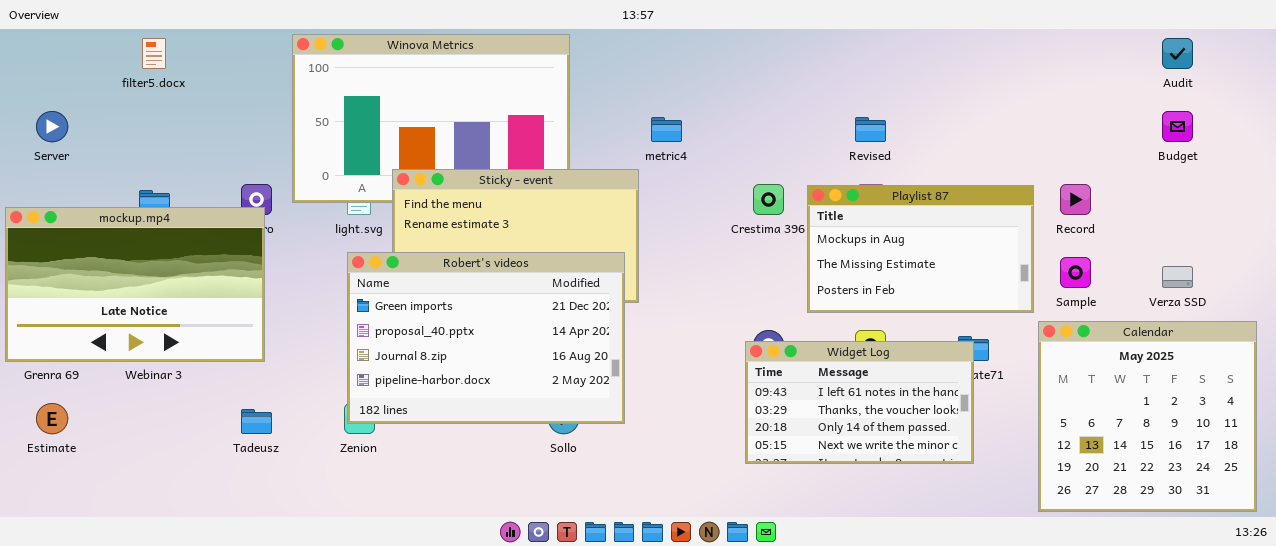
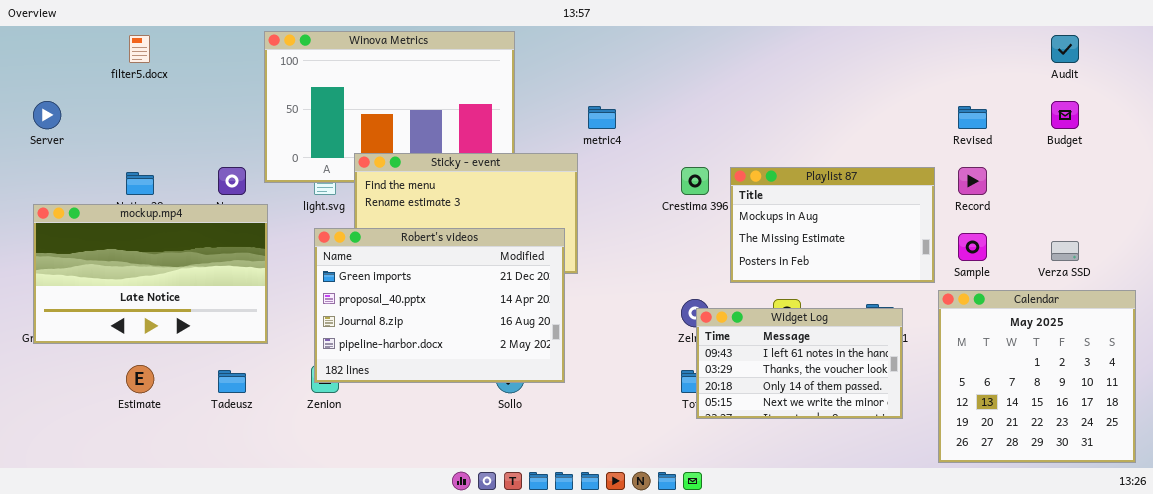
Revised: [855,117,886,142] -> [958,106,987,129], moved
mockup.mp4: [5,207,265,362] -> [33,204,268,344], moved
Widget Log: [745,341,974,464] -> [696,308,903,419], moved
Estimate: [36,403,68,434] -> [126,365,154,393], moved

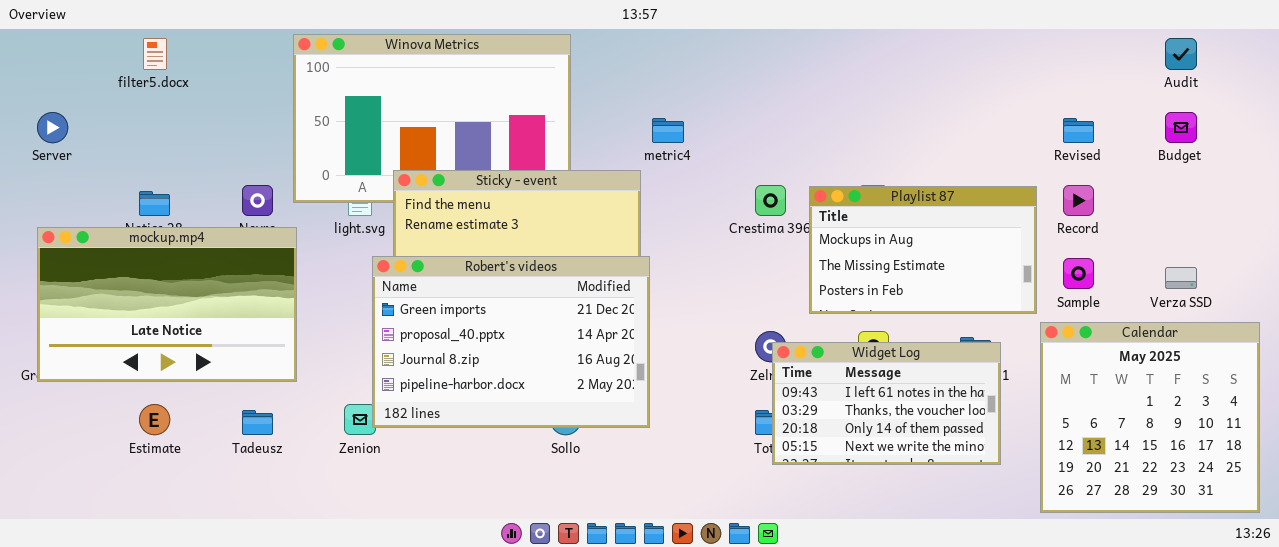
Robert's videos: [314,228,565,383] -> [372,256,650,428], moved

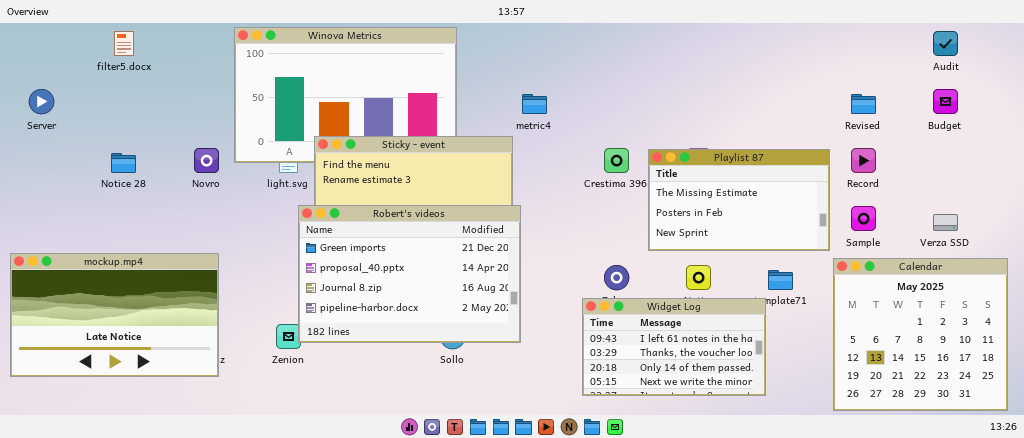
Playlist 87: [809,186,1037,314] -> [648,149,830,251], scrolled down 1 row
mockup.mp4: [37,227,297,382] -> [10,253,219,377], moved
Widget Log: [772,342,1001,465] -> [582,298,766,396], moved

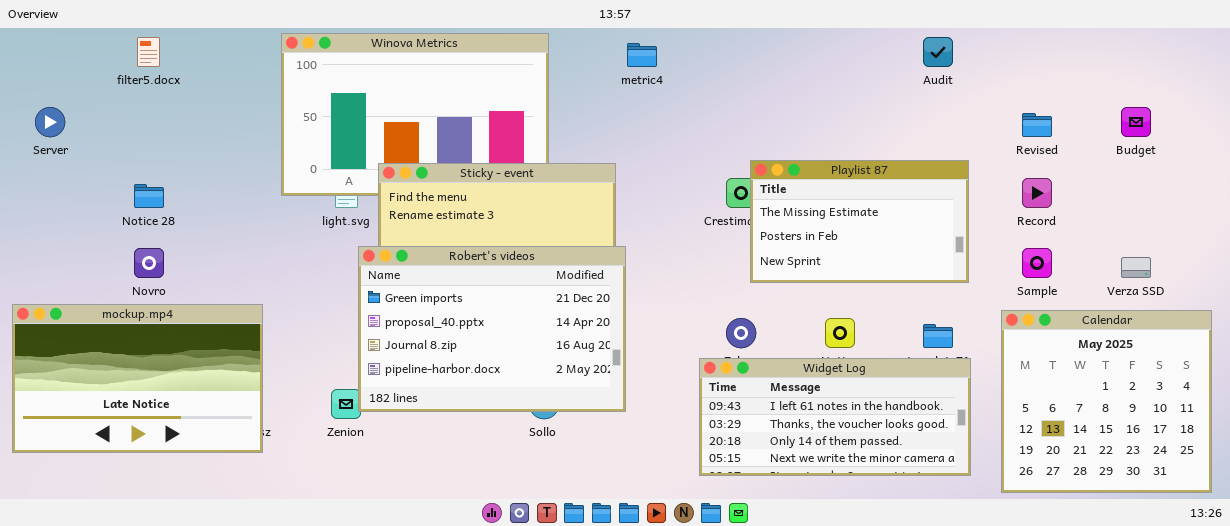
Audit: [933,31,958,56] -> [923,37,953,67], moved
metric4: [522,94,547,114] -> [627,43,657,67], moved
Novro: [194,148,219,173] -> [134,248,164,278], moved
Playlist 87: [648,149,830,251] -> [750,160,969,283], moved
Widget Log: [582,298,766,396] -> [699,358,971,476], resized

